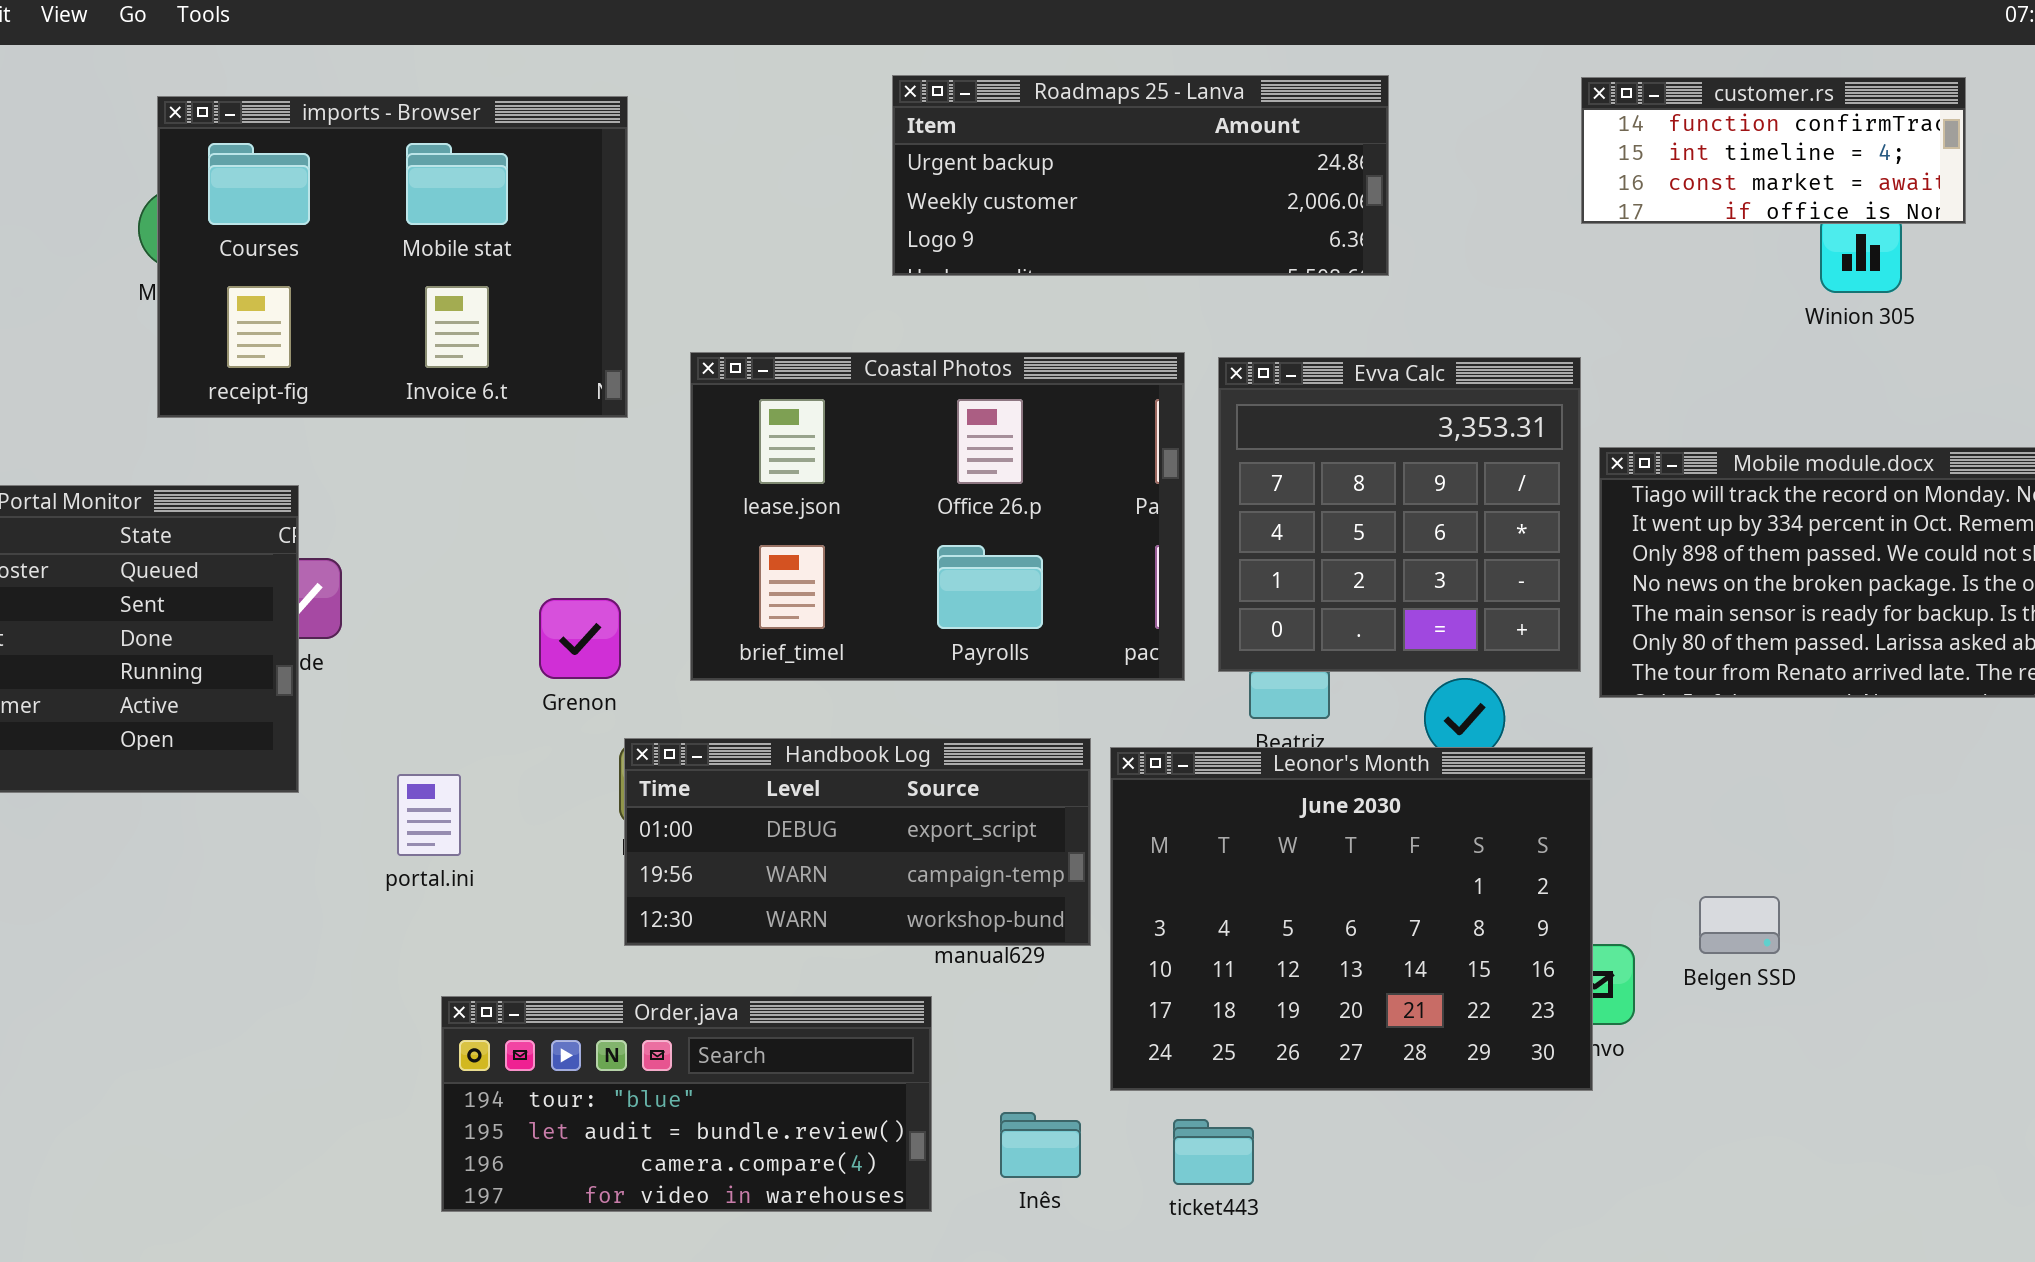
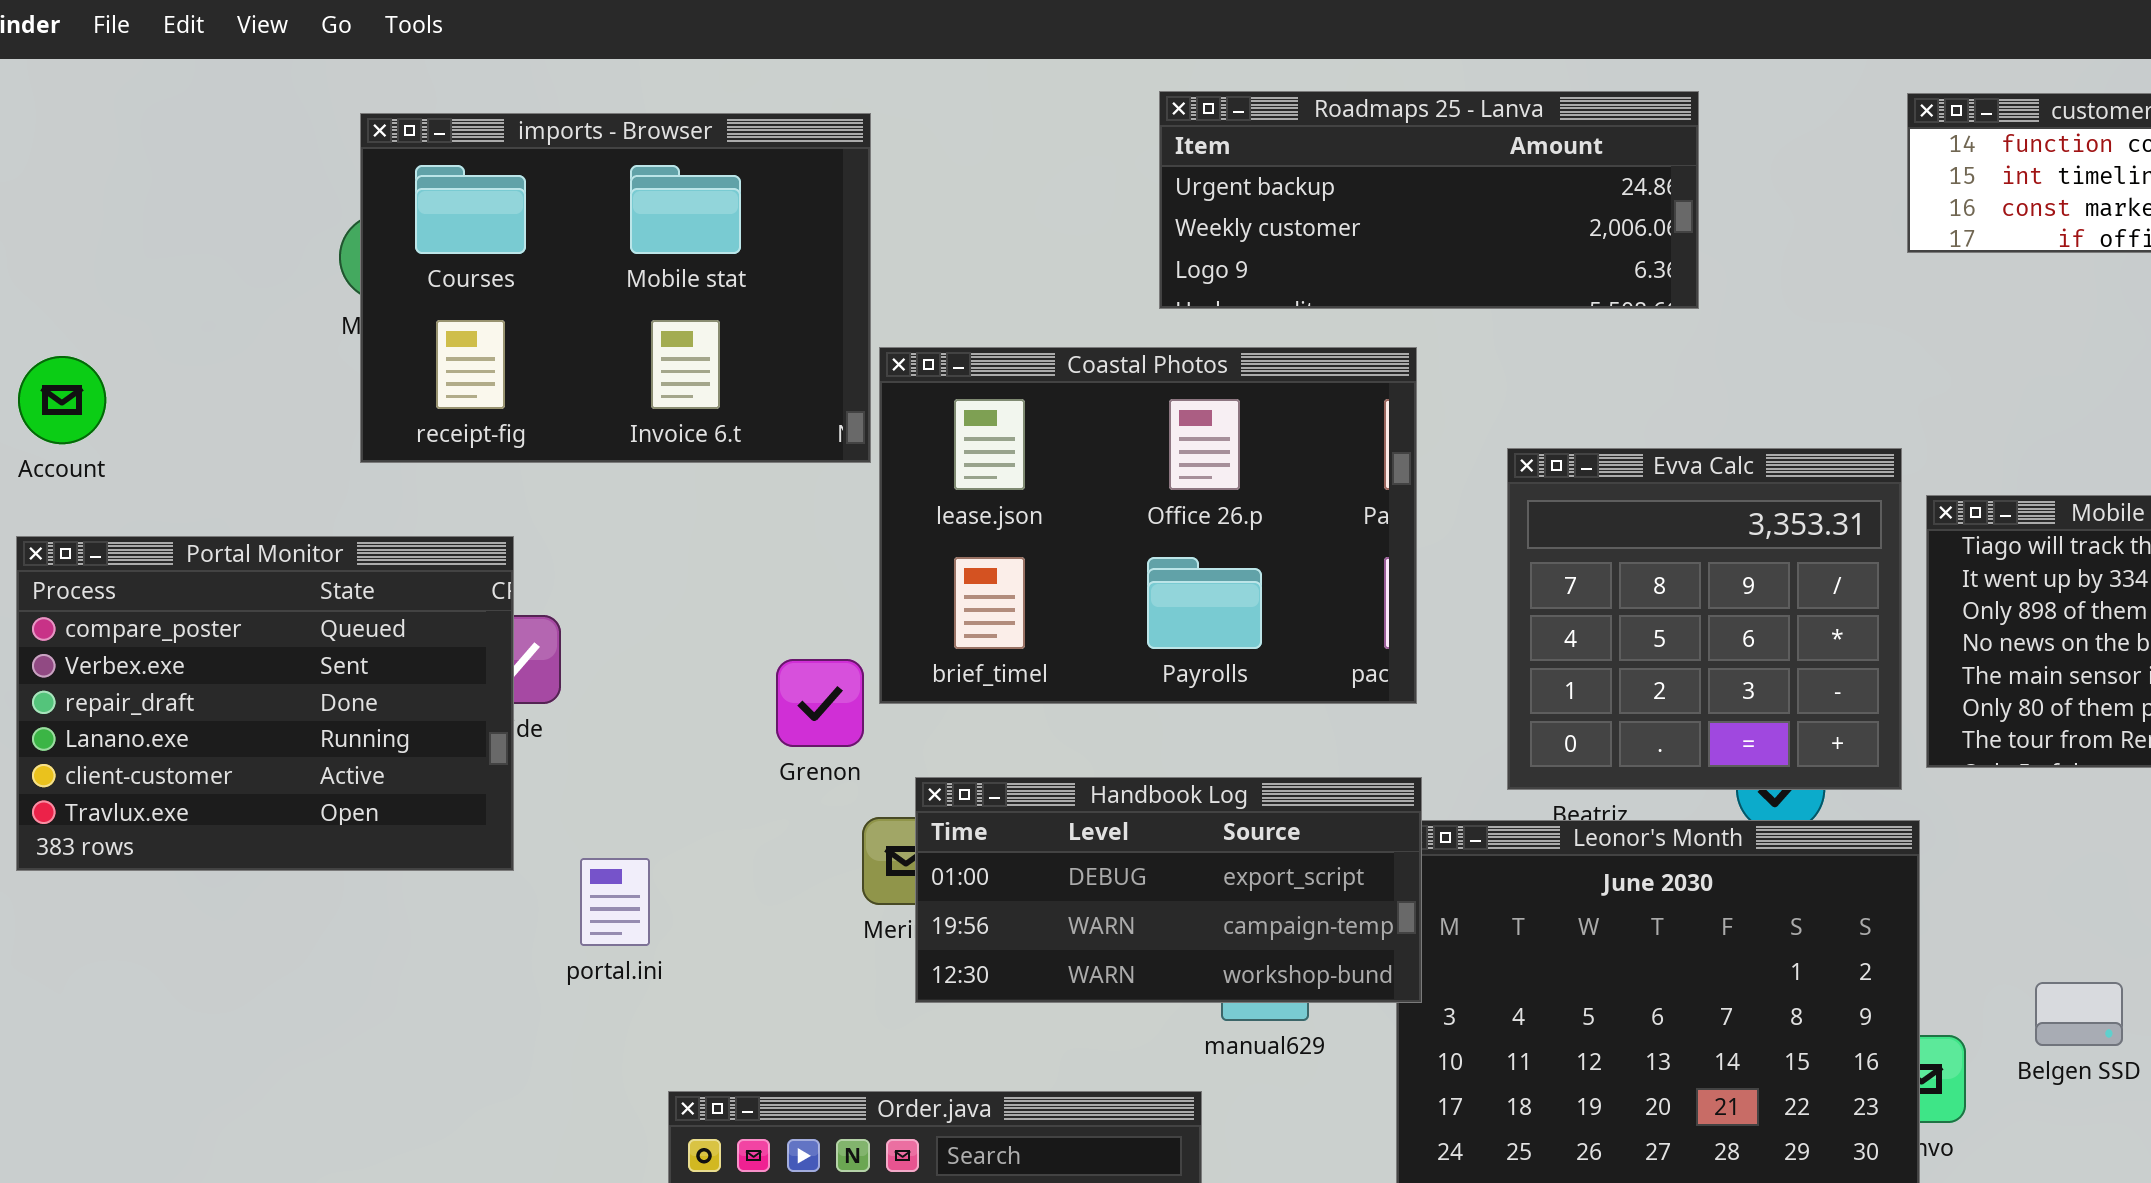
Coastal Photos: [690,352,1185,681] -> [879,347,1417,704], moved
Evva Calc: [1218,357,1581,672] -> [1507,448,1902,790], moved
Handbook Log: [624,738,1091,946] -> [915,777,1422,1003], moved
portal.ini: [397,774,461,856] -> [580,858,650,946], moved

